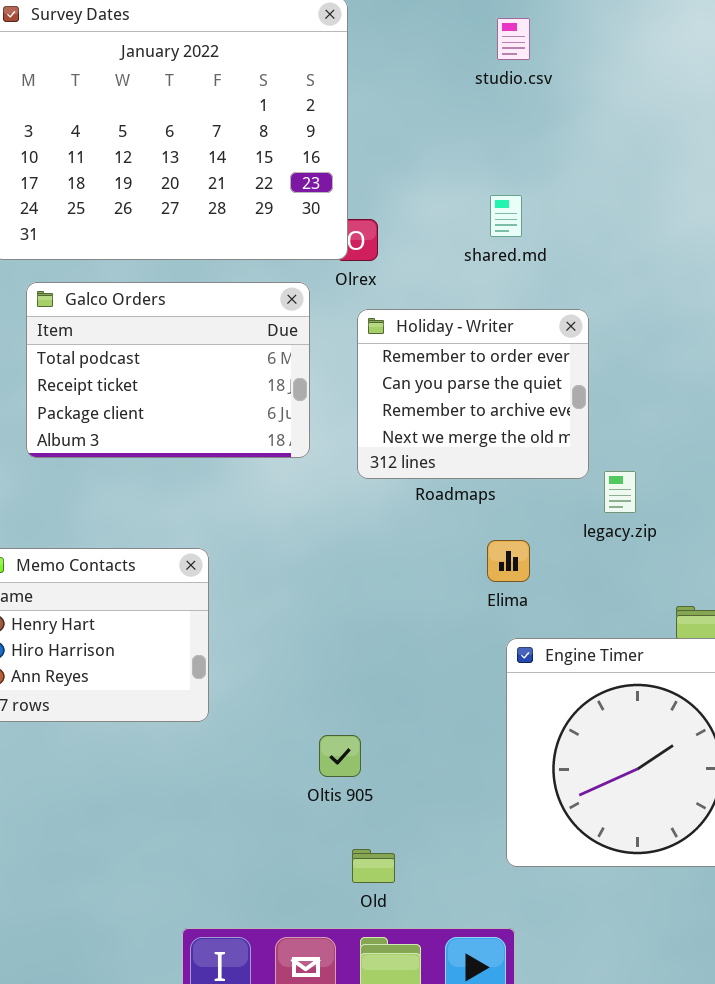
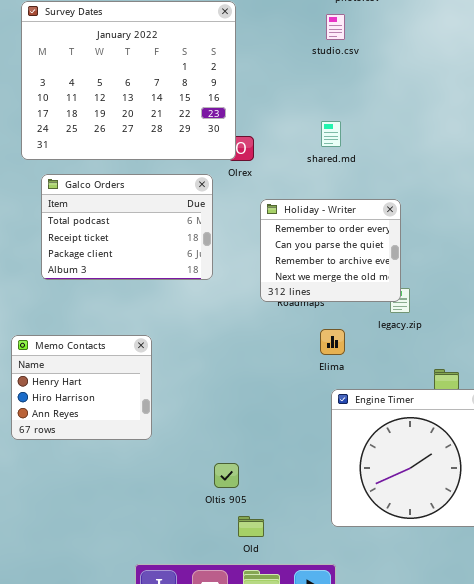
Holiday - Writer: [357,309,589,479] -> [260,199,401,302], moved
Oltis 905: [319,735,361,777] -> [214,463,239,488], moved

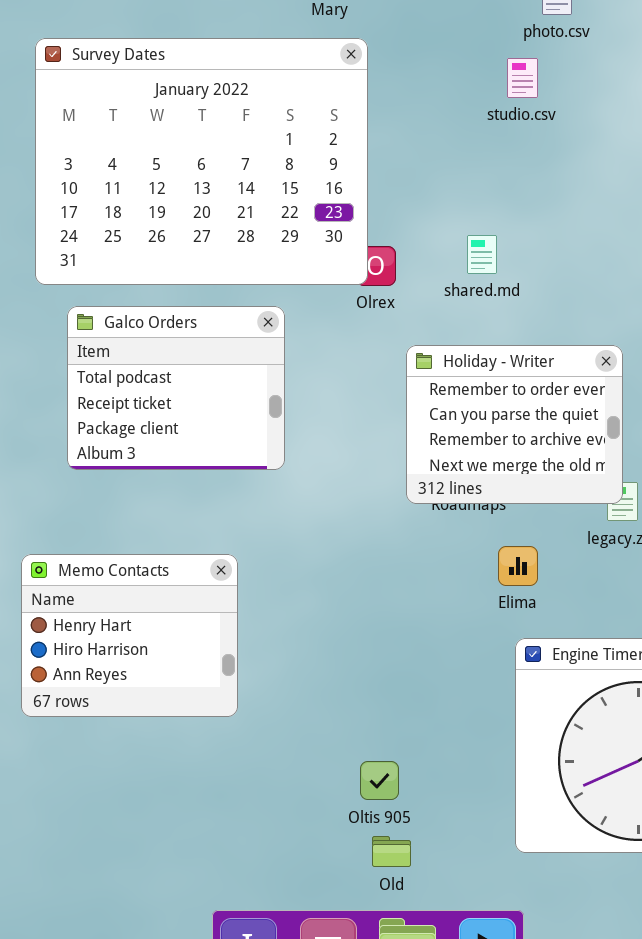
shared.md: [321,121,341,147] -> [467,235,497,274], moved
Galco Orders: [41,174,213,280] -> [67,306,285,470], resized
Oltis 905: [214,463,239,488] -> [360,761,399,800], moved

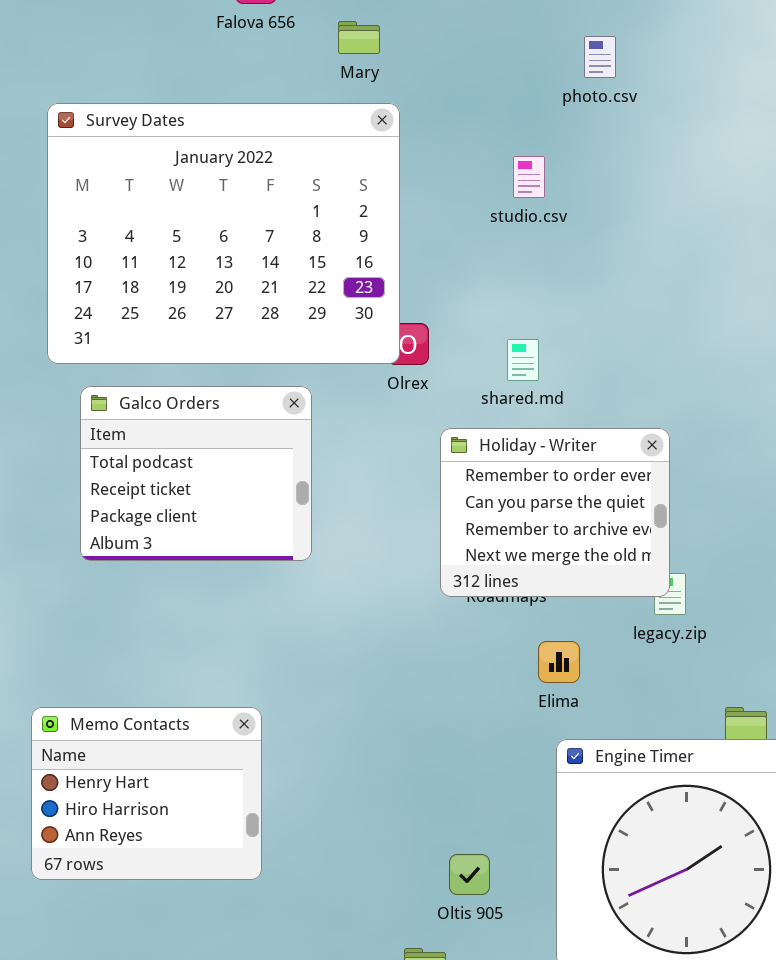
studio.csv: [507,58,538,98] -> [513,156,545,198], moved
shared.md: [467,235,497,274] -> [507,339,539,381], moved
Memo Contacts: [21,554,238,717] -> [31,707,262,880], moved
Oltis 905: [360,761,399,800] -> [449,854,490,895], moved

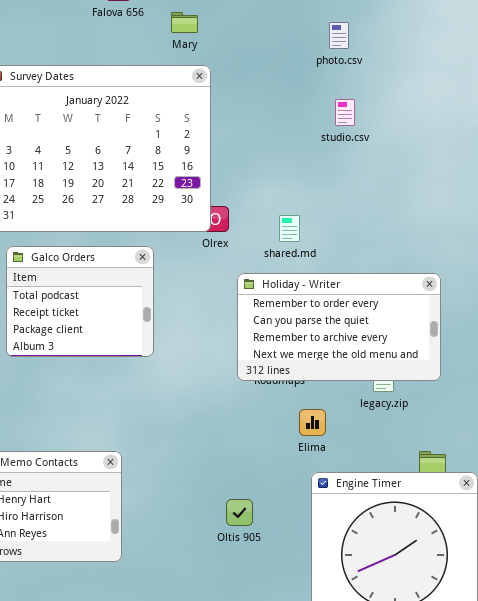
studio.csv: [513,156,545,198] -> [335,99,355,126], moved
Holiday - Writer: [440,428,670,597] -> [237,273,441,381], resized
Oltis 905: [449,854,490,895] -> [226,499,253,526], moved

